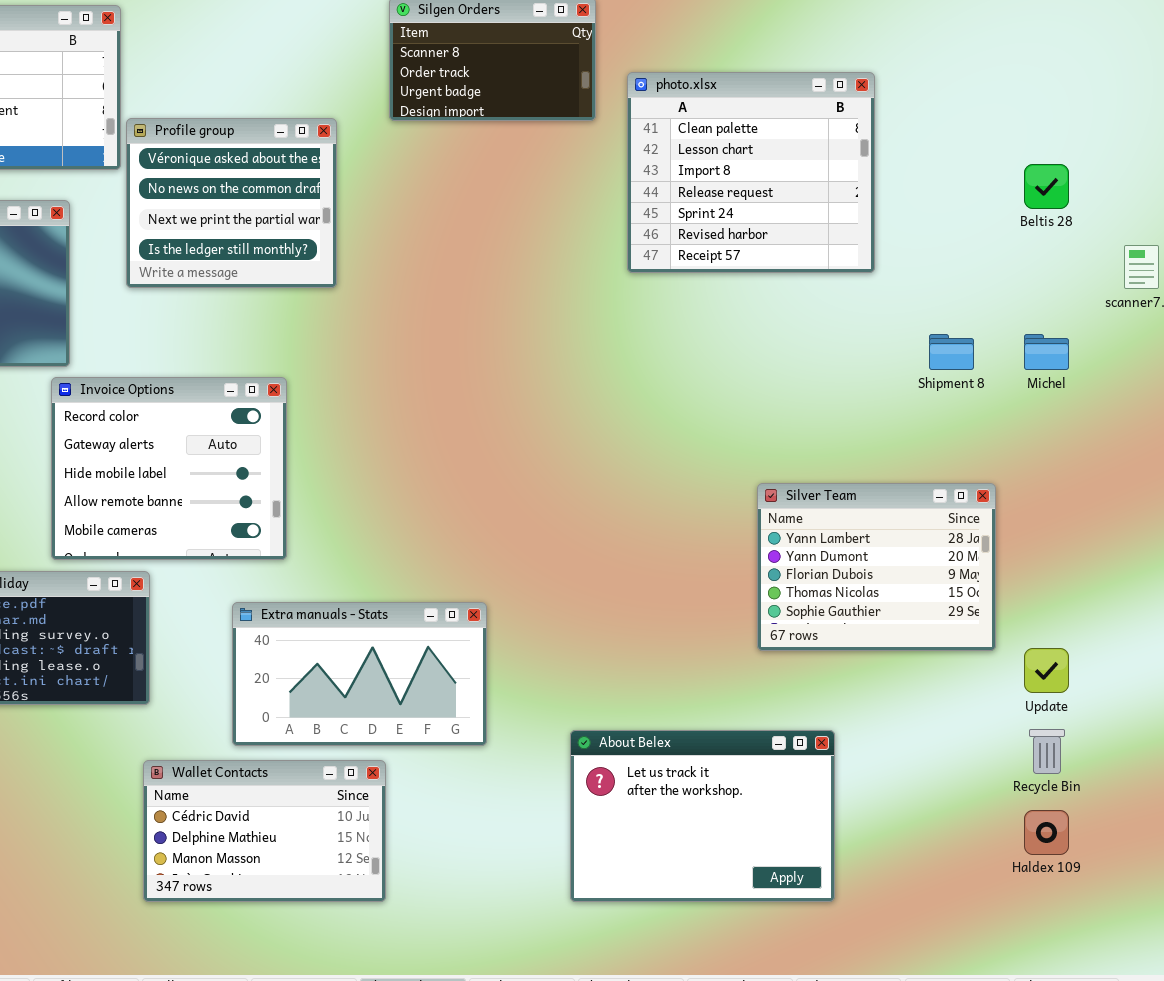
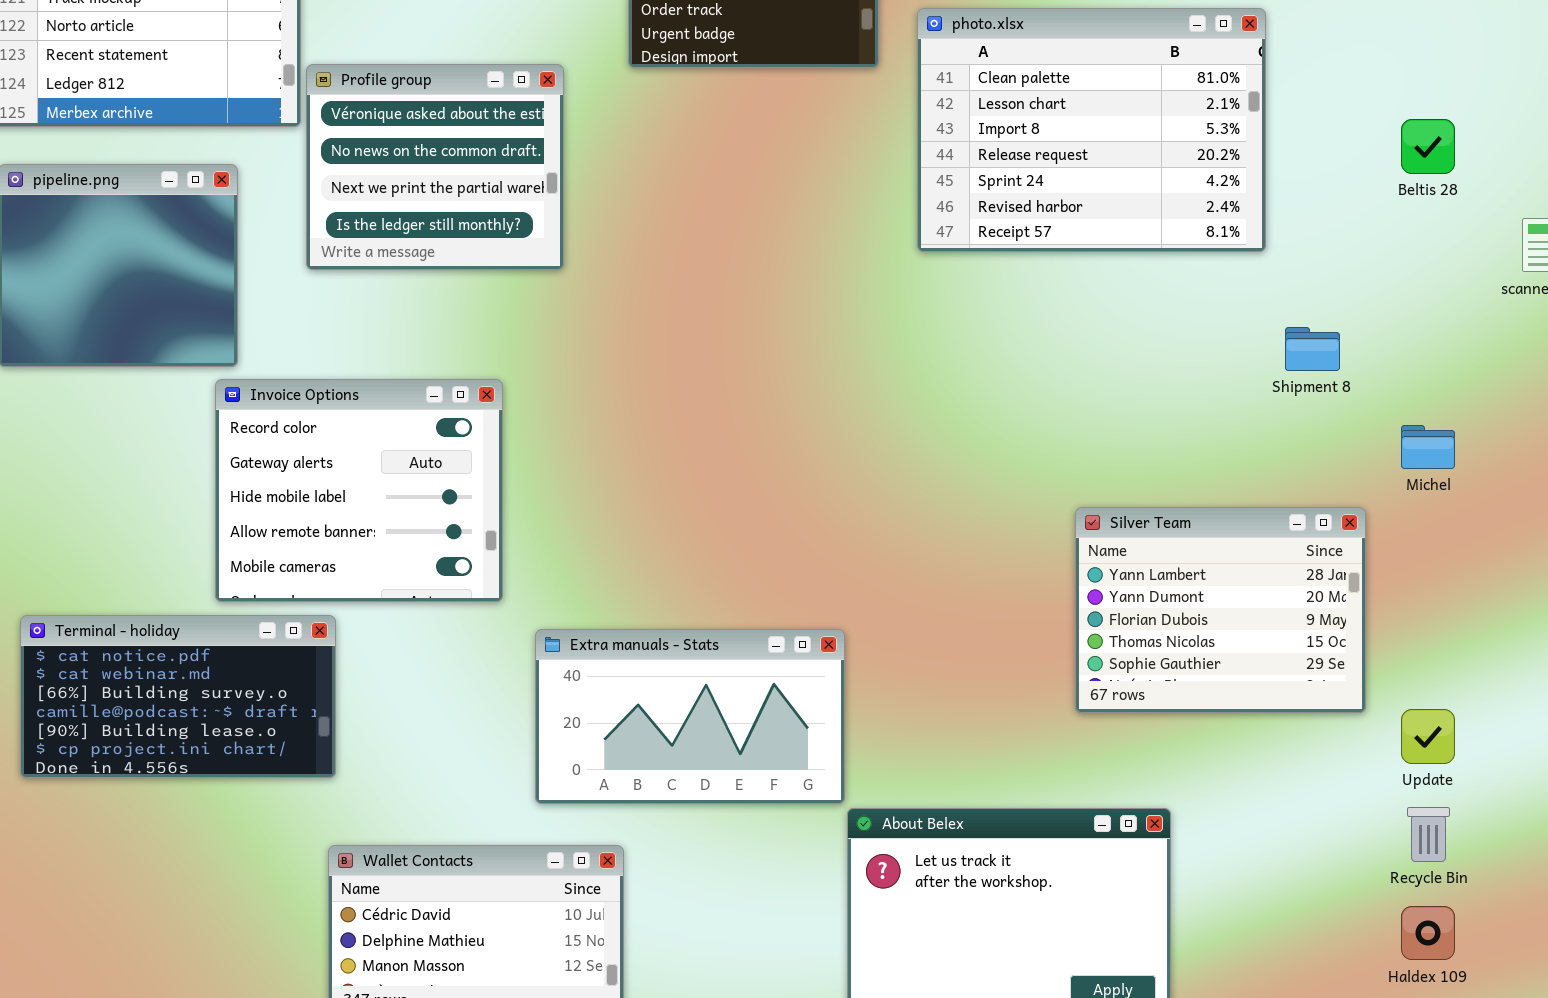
photo.xlsx: [627,72,875,273] -> [917,8,1266,252], resized
Michel: [1024,334,1069,370] -> [1401,425,1455,469], moved
Extra manuals - Stats: [232,602,487,746] -> [535,629,845,804], moved

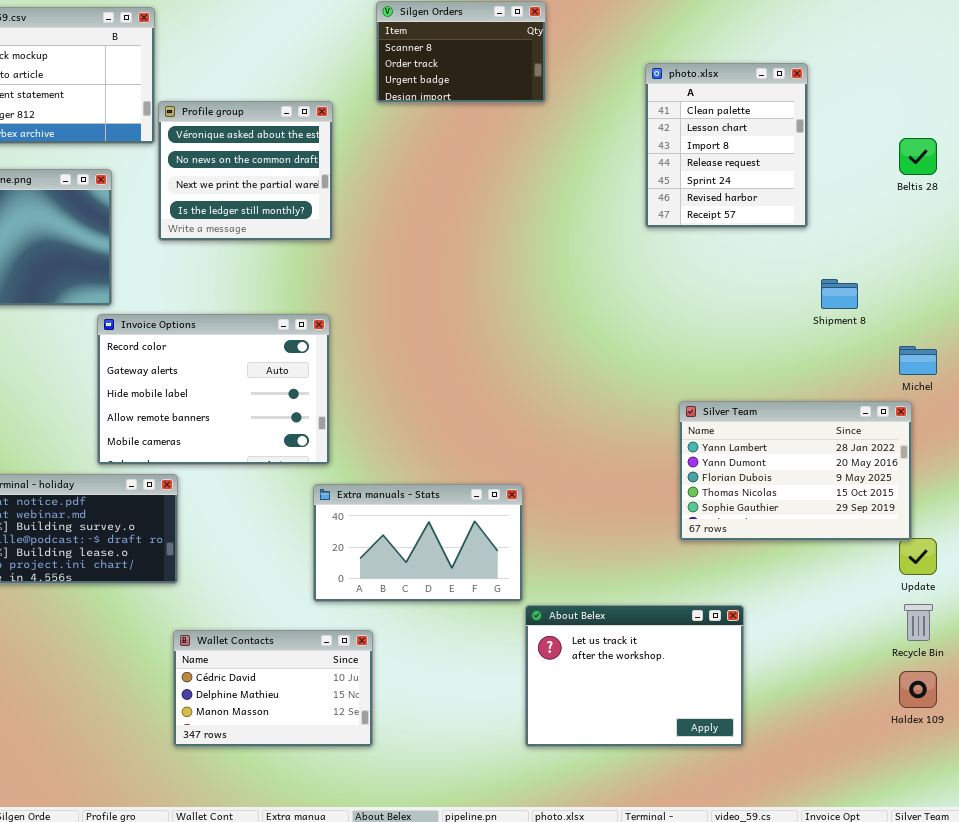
photo.xlsx: [917,8,1266,252] -> [645,63,808,228], resized
Invoice Options: [215,379,503,602] -> [97,314,330,465], resized
Silver Team: [1075,507,1366,713] -> [679,401,912,541], resized

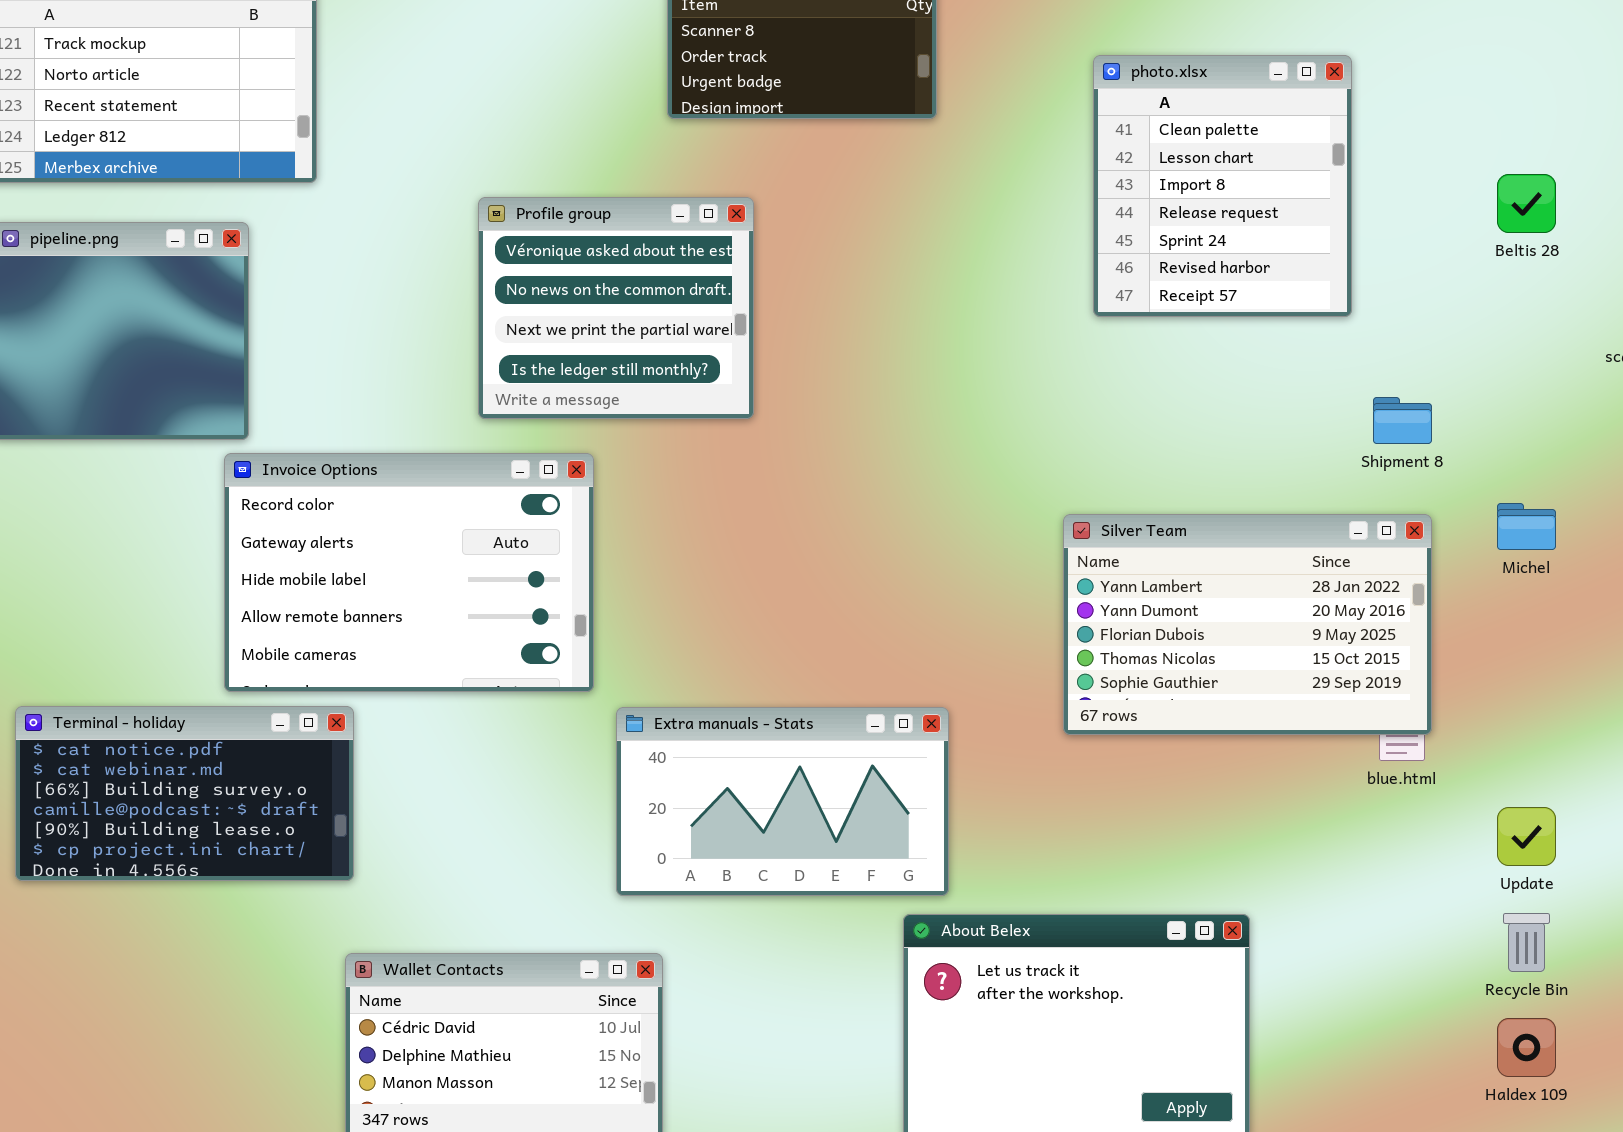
Profile group: [158,101,333,241] -> [478,197,754,419], moved
Silver Team: [679,401,912,541] -> [1063,514,1432,735], moved
Extra manuals - Stats: [313,484,523,602] -> [616,707,949,896], moved

